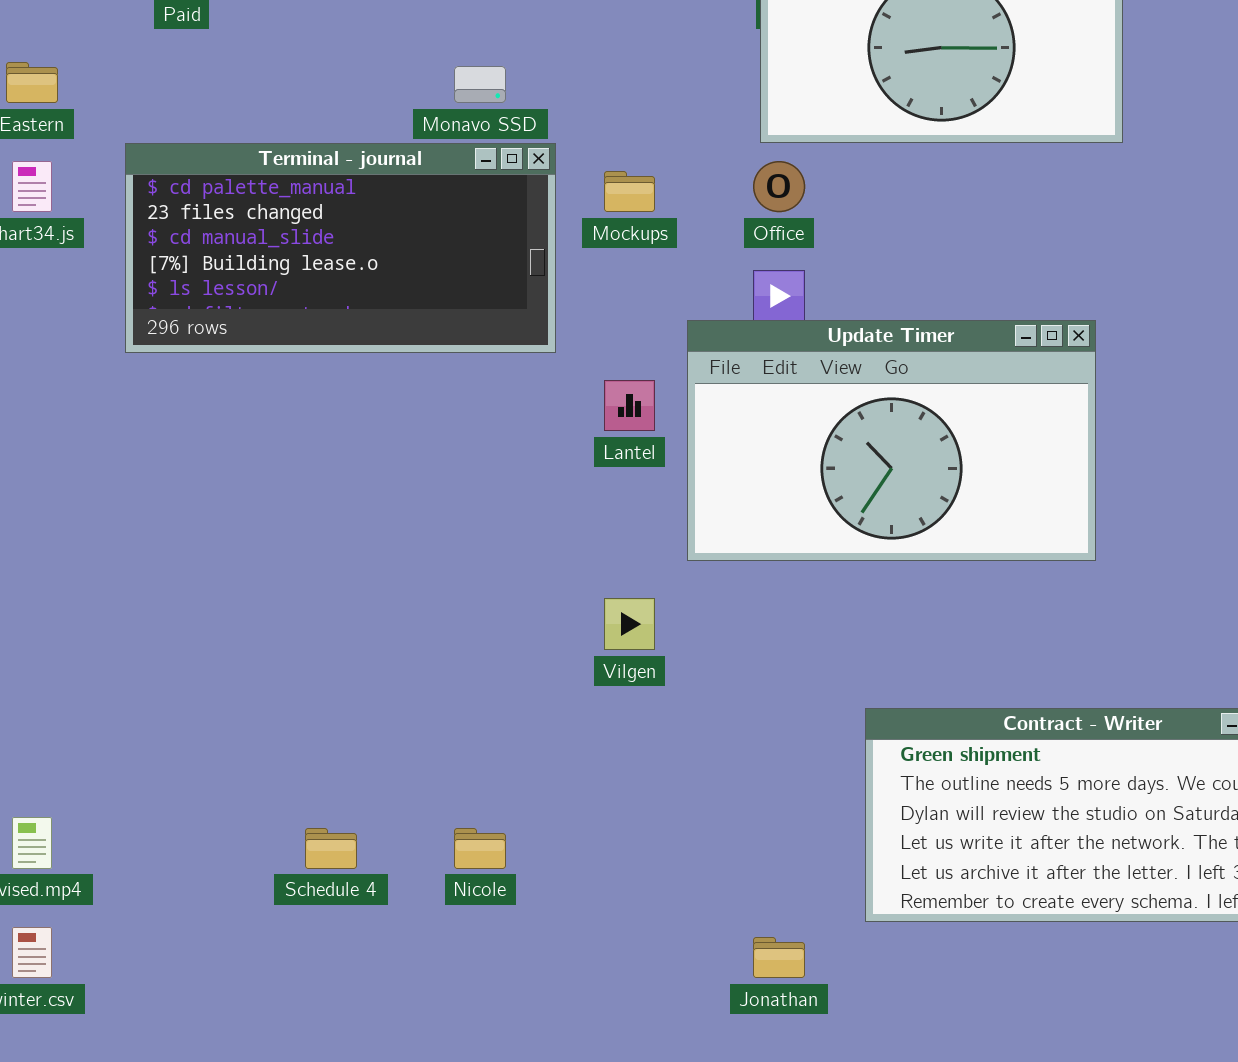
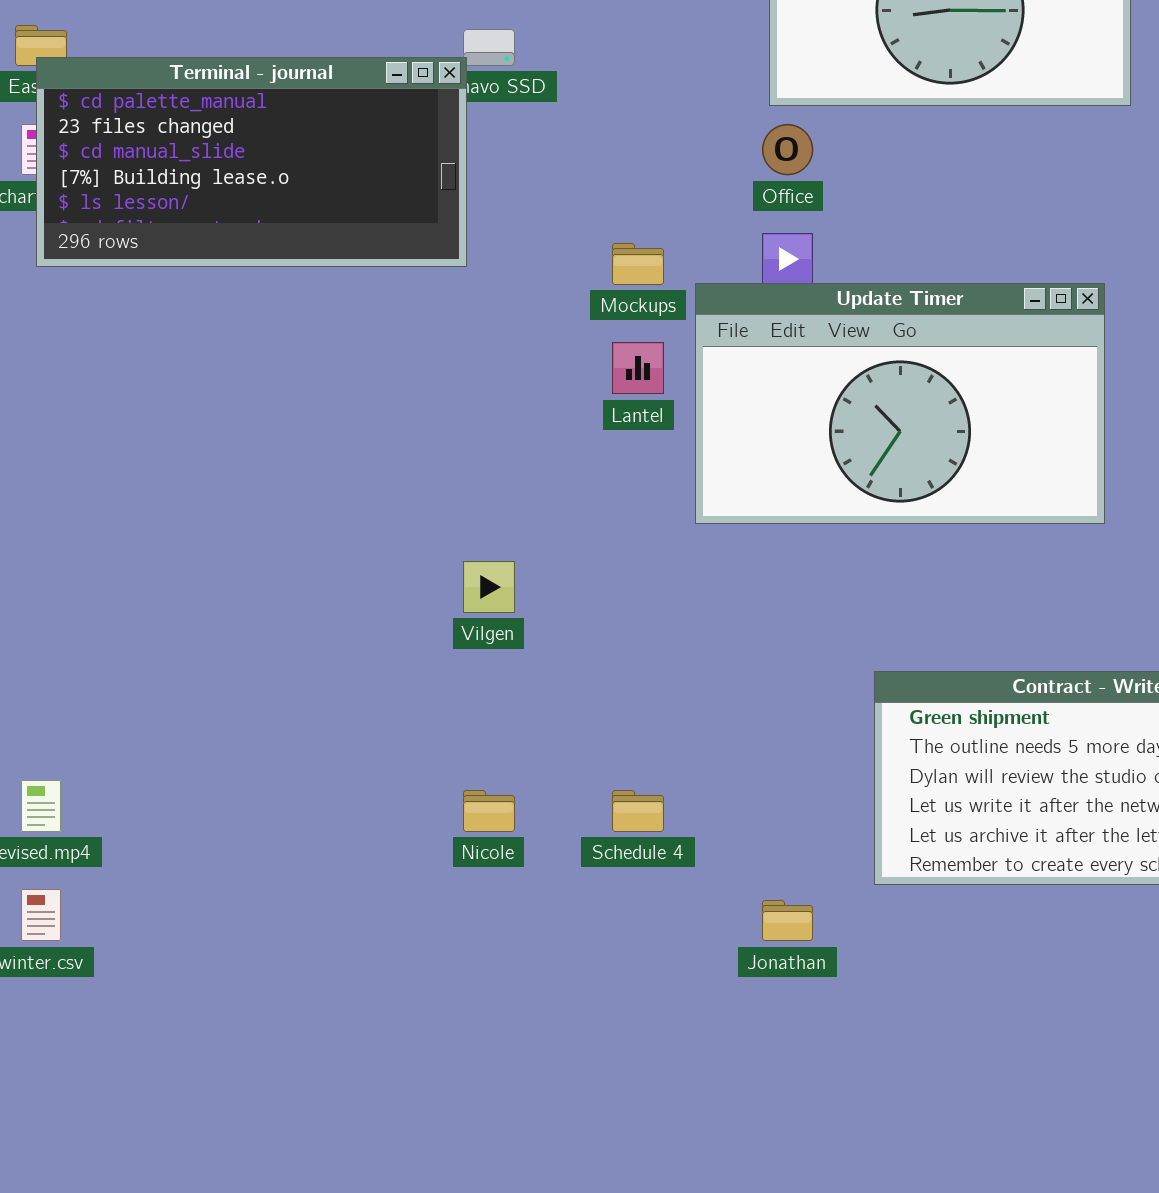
Terminal - journal: [125,143,556,353] -> [36,57,467,267], moved
Mockups: [604,171,655,212] -> [612,243,664,285], moved
Vilgen: [604,598,655,650] -> [463,561,515,613], moved
Schedule 4: [305,828,357,869] -> [612,790,664,832], moved

